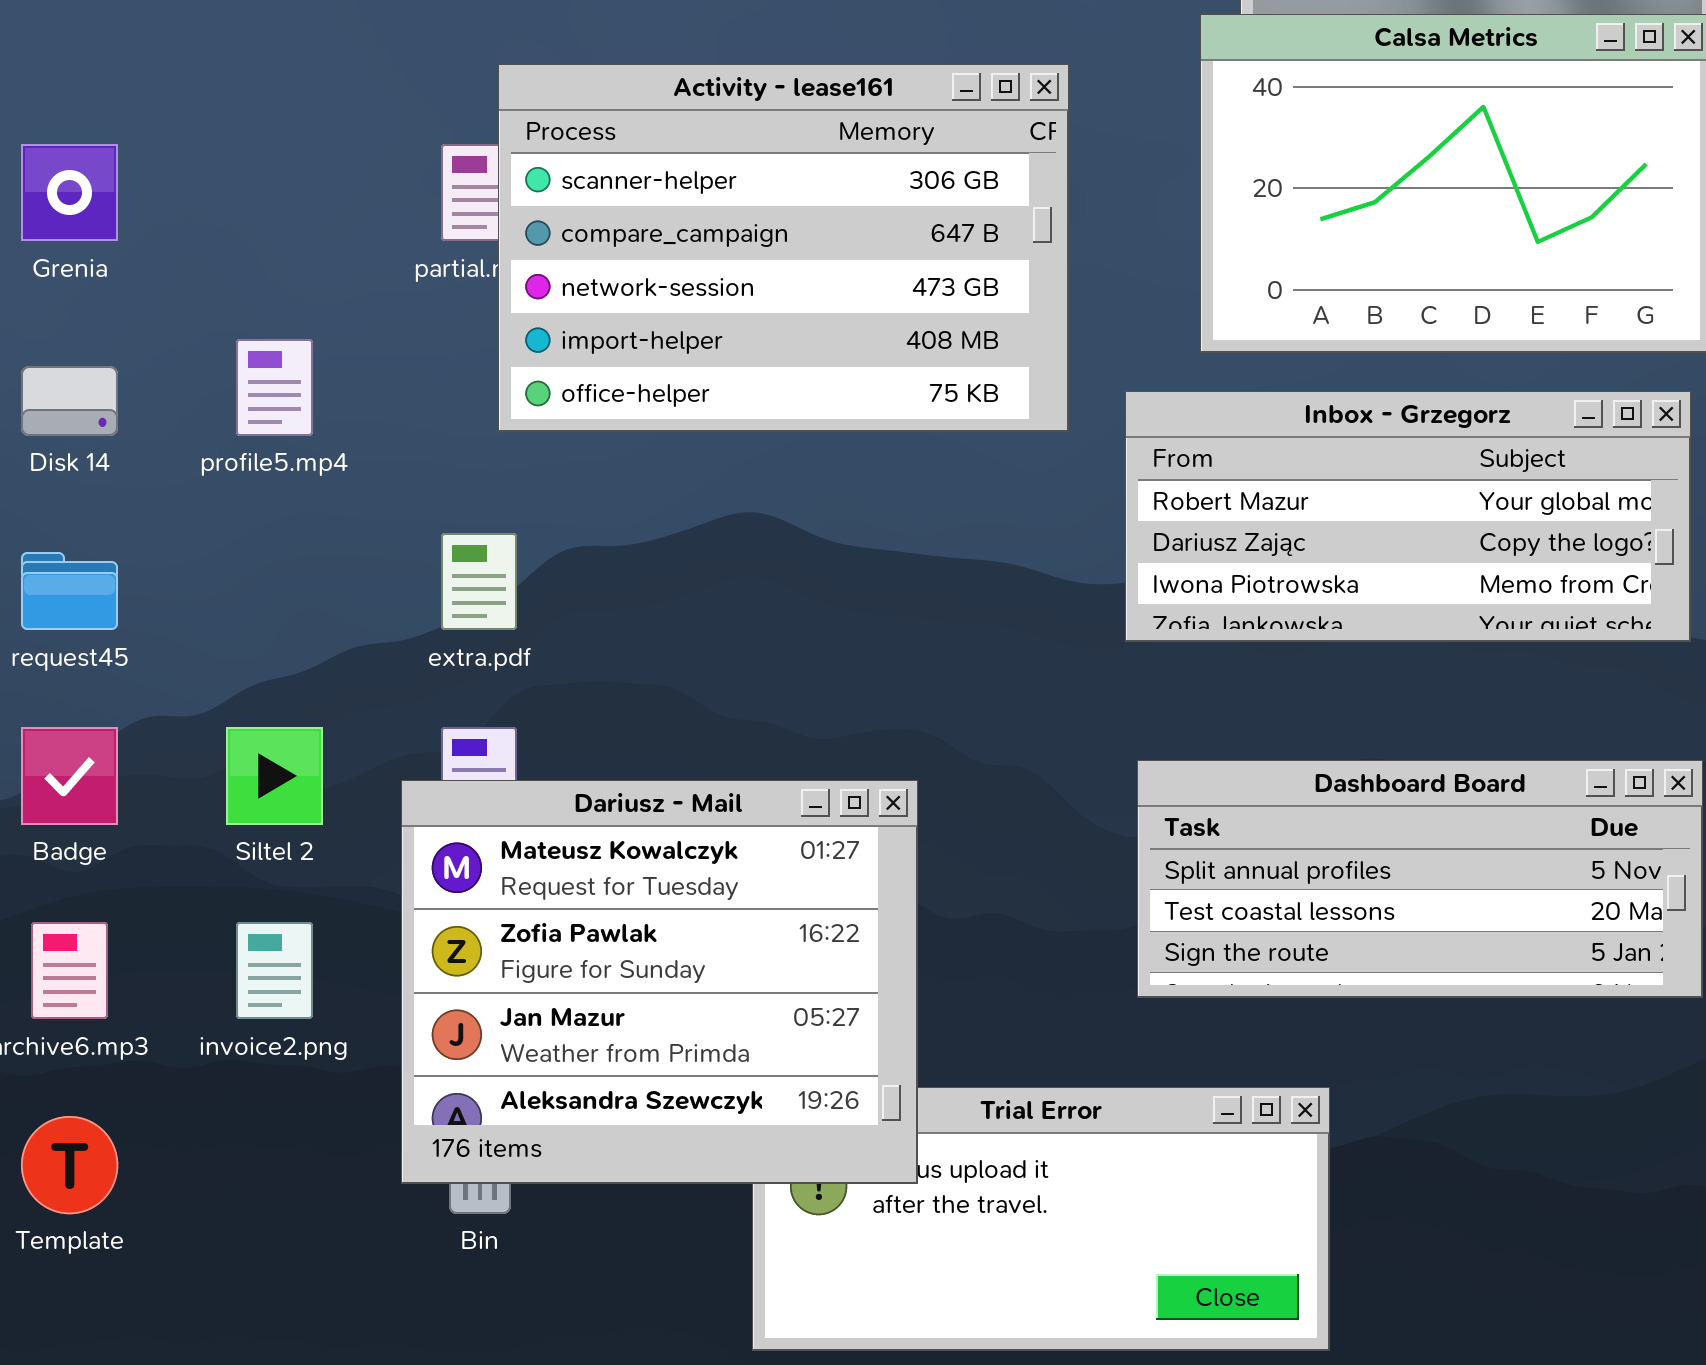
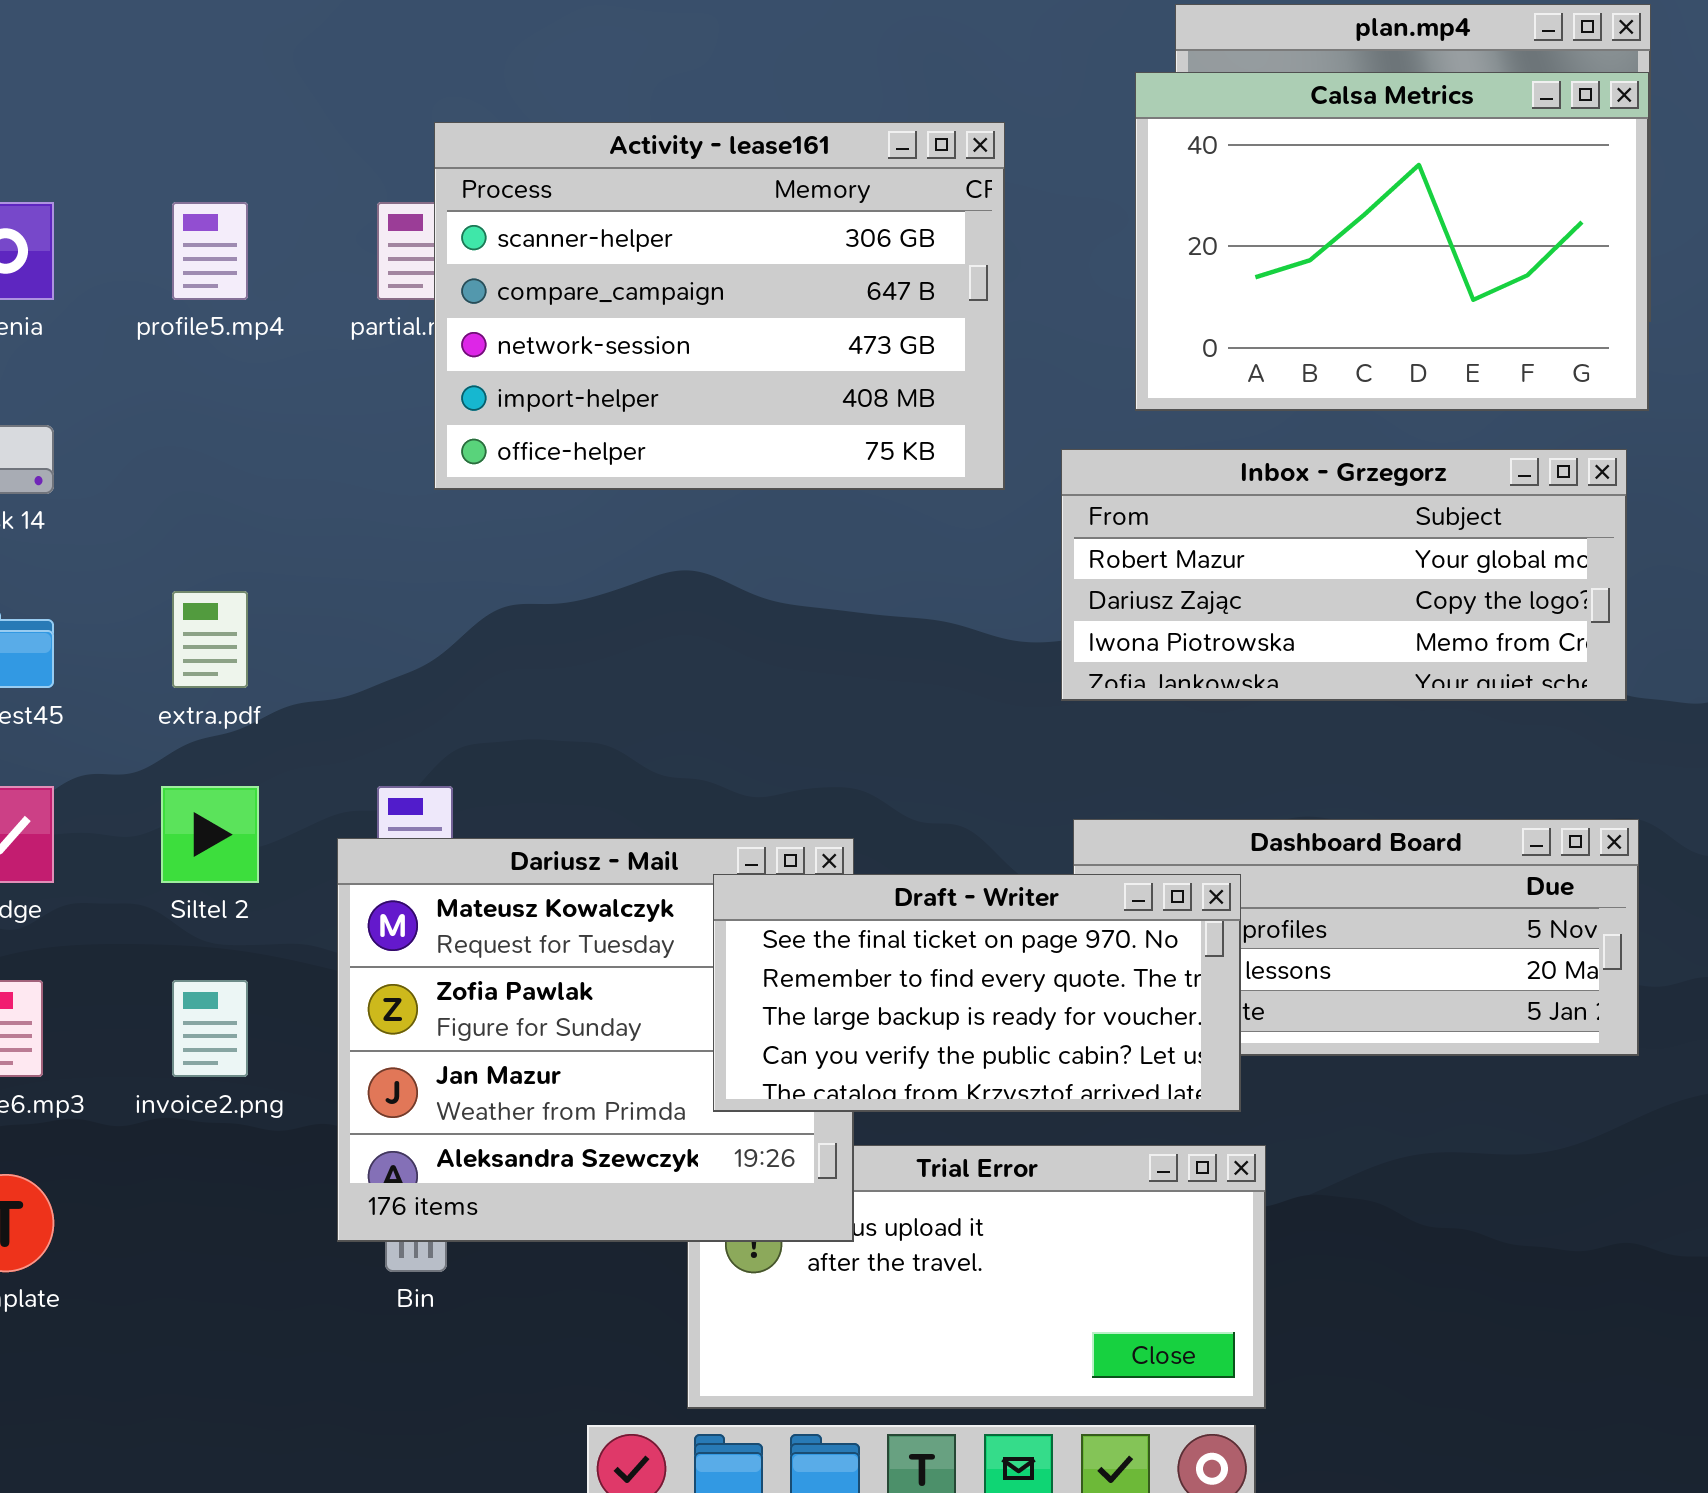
profile5.mp4: [236,339,313,436] -> [172,202,248,300], moved
extra.pdf: [441,533,517,630] -> [172,591,248,688], moved
Draft - Writer: none -> [713,874,1241,1112], opened

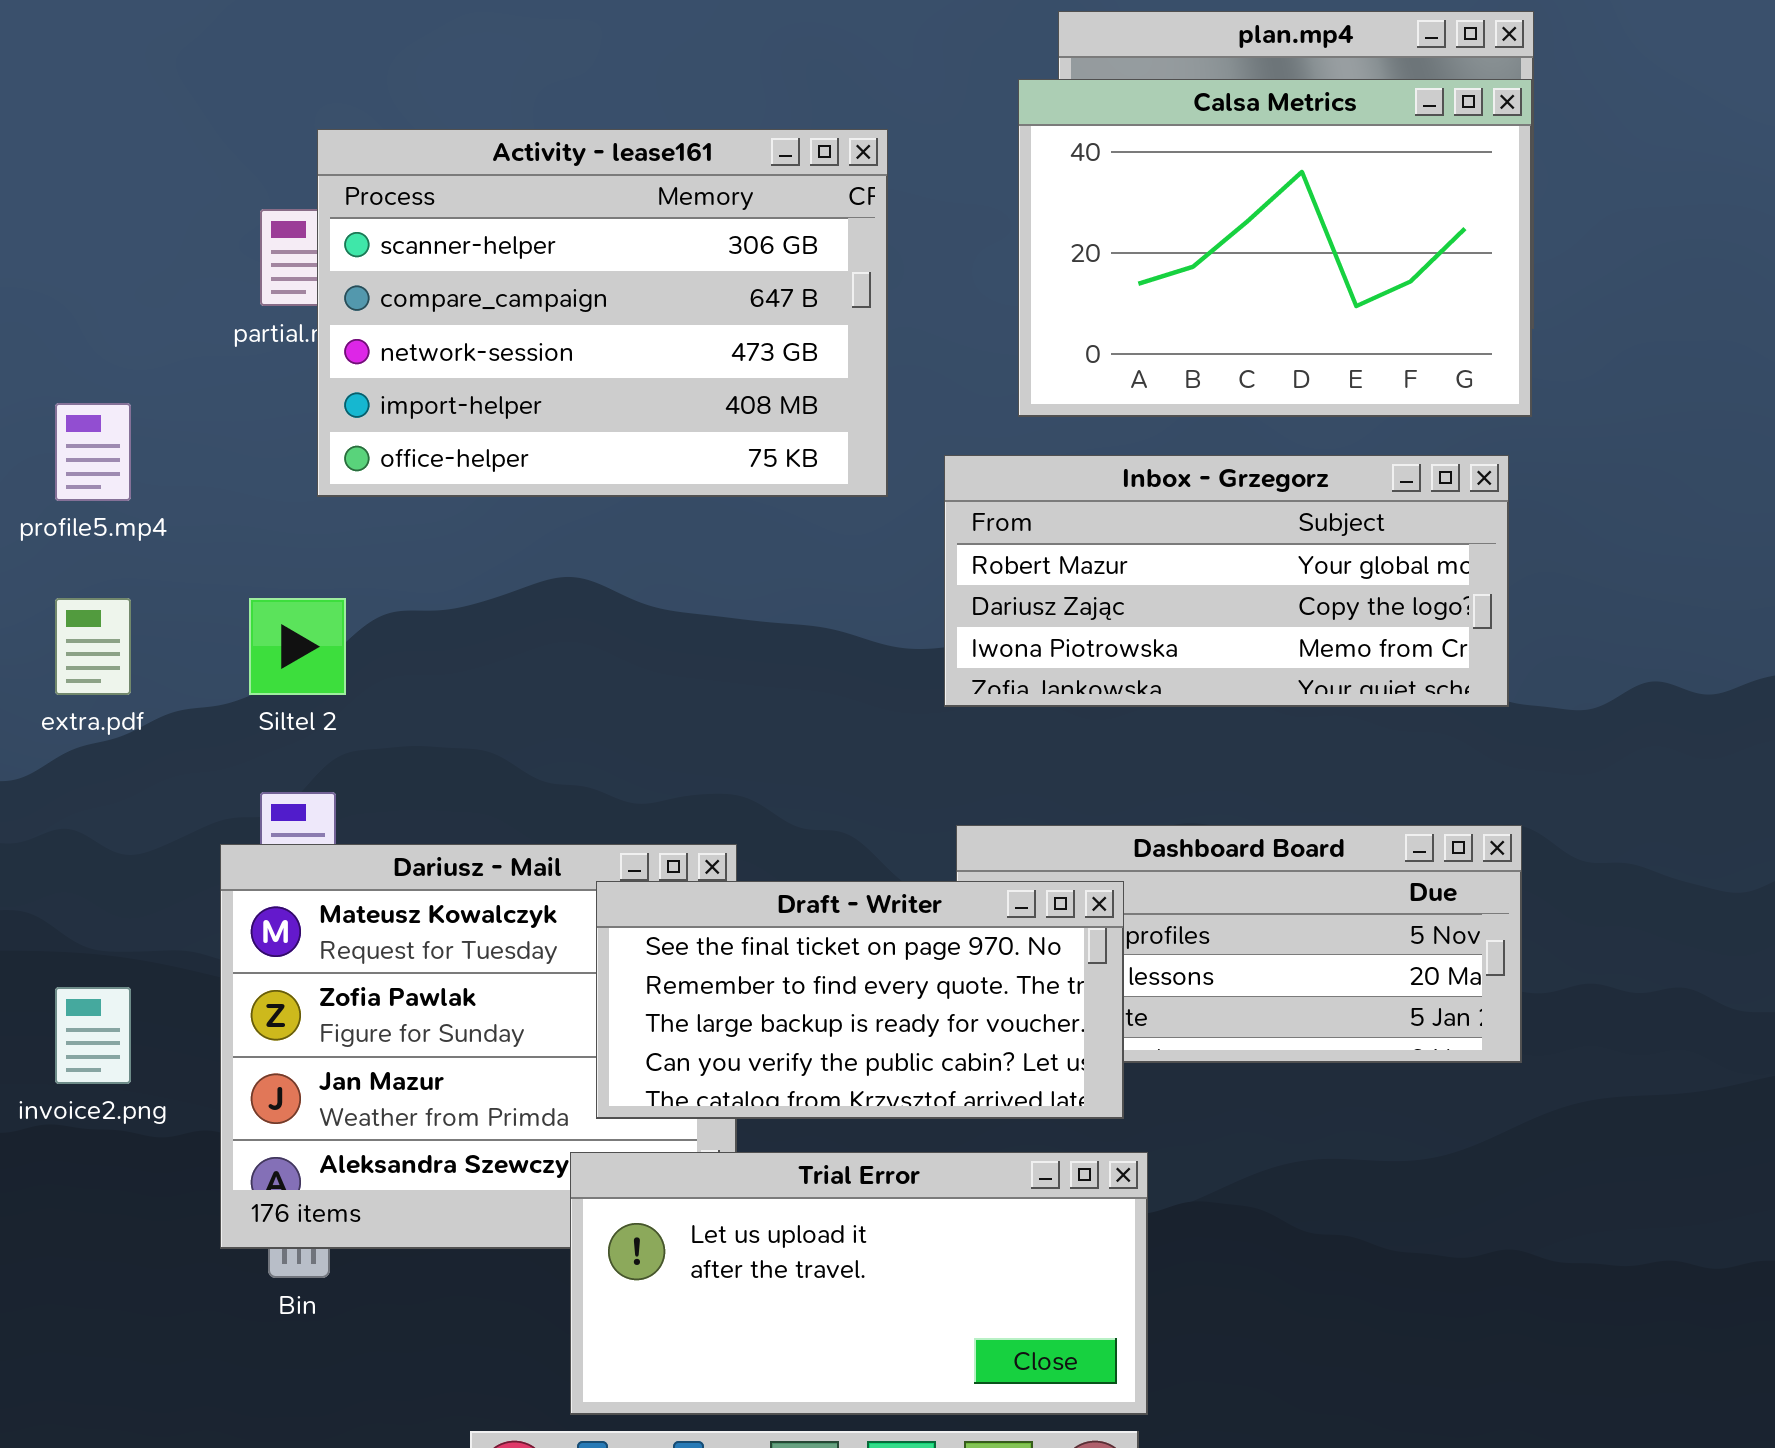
profile5.mp4: [172,202,248,300] -> [55,403,131,501], moved
Siltel 2: [161,786,259,883] -> [249,598,346,695], moved
Trial Error: [687,1145,1266,1409] -> [570,1152,1148,1415], raised

